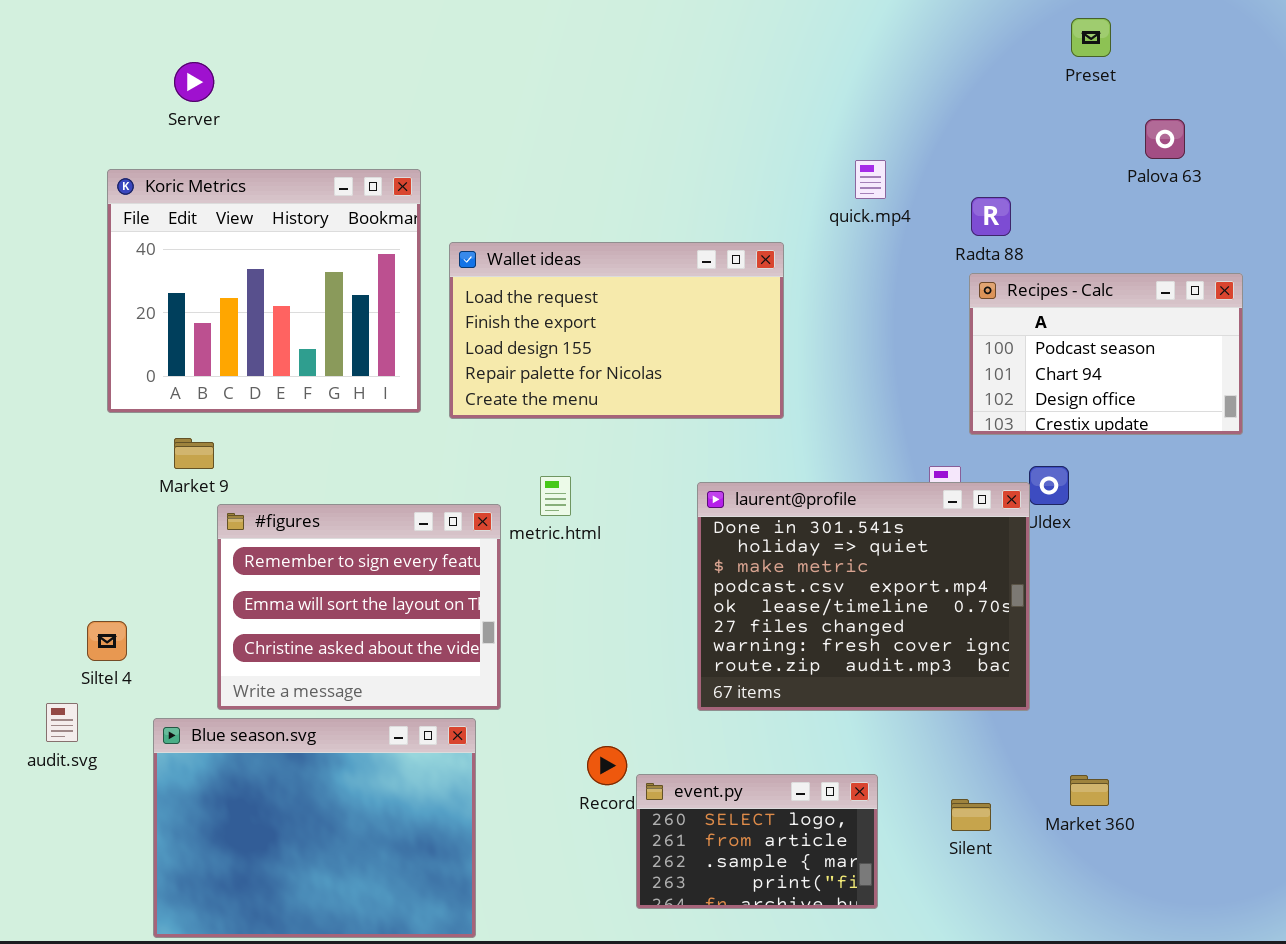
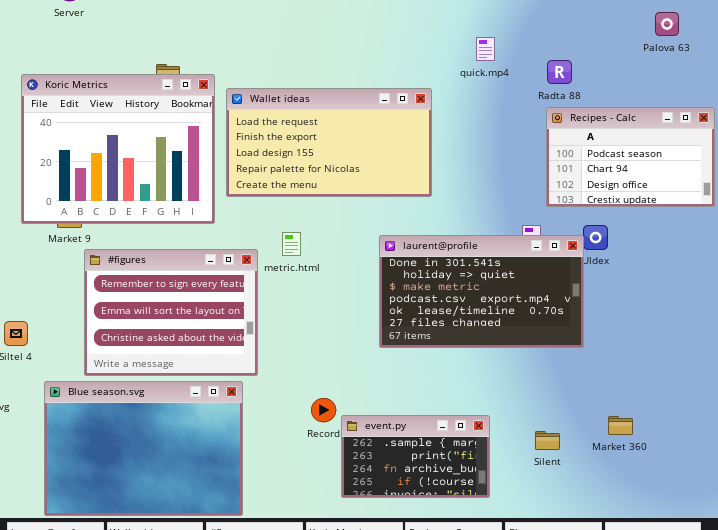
Koric Metrics: [107,169,421,413] -> [21,74,215,224], moved
laurent@profile: [697,482,1030,711] -> [379,235,584,348], resized
event.py: [636,774,878,909] -> [341,415,490,498], scrolled down 2 rows

